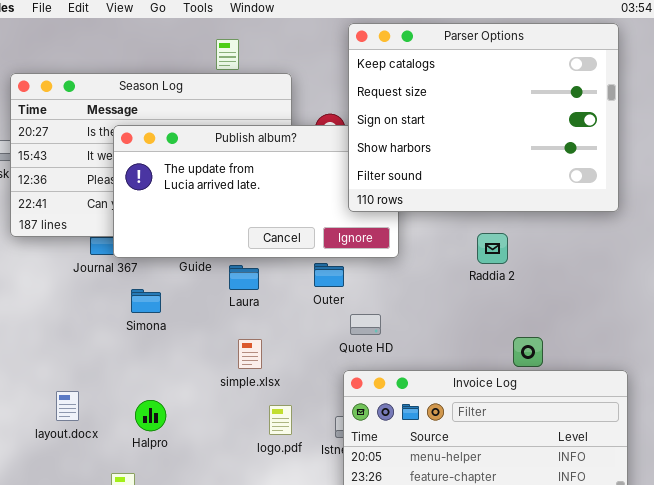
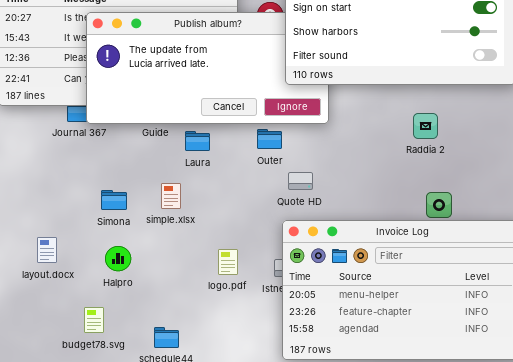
Raddia 2: [477,233,508,264] -> [413,113,438,139], moved
Simona: [131,289,161,313] -> [101,190,127,210], moved
simple.xlsx: [238,339,262,369] -> [161,183,181,209], moved

